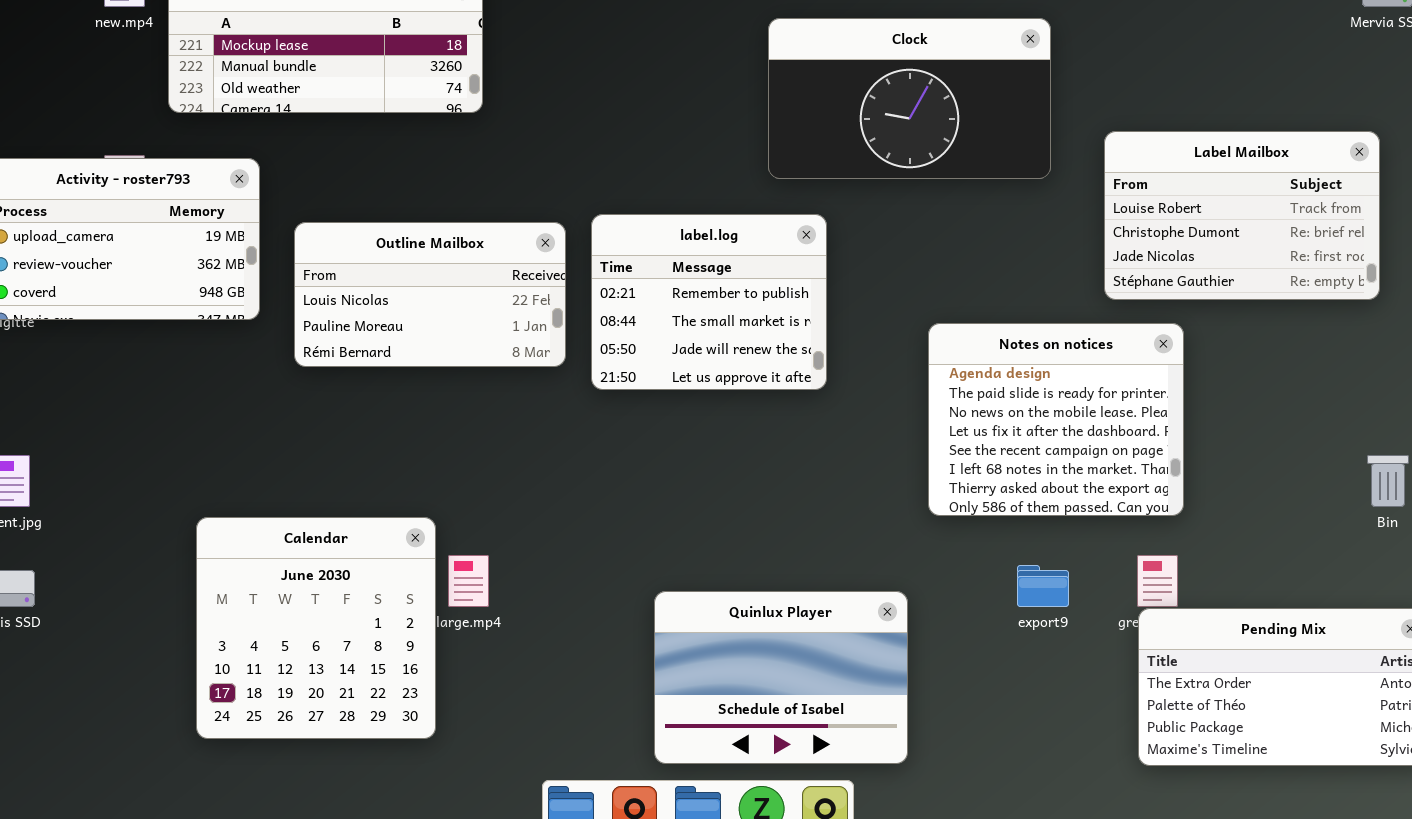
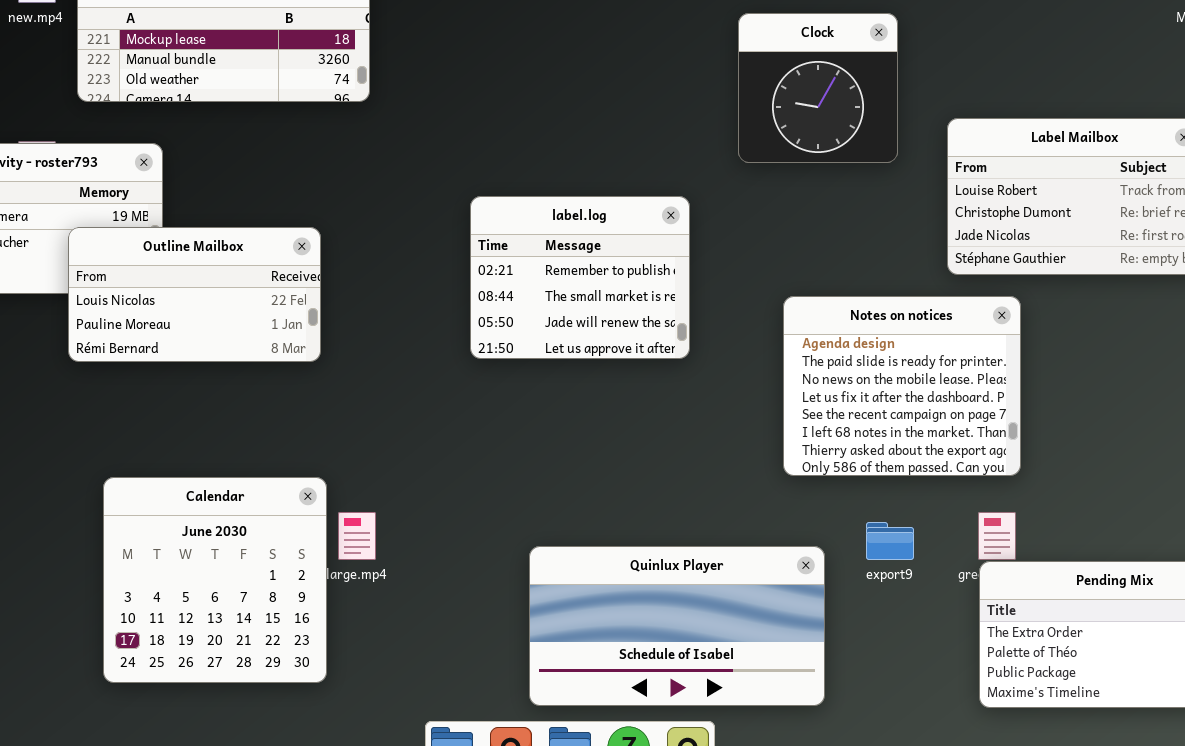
Clock: [768,18,1051,179] -> [738,13,898,163], resized
Outline Mailbox: [294,222,566,367] -> [68,227,321,362], moved
Quinlux Player: [654,591,908,764] -> [529,546,825,706], resized

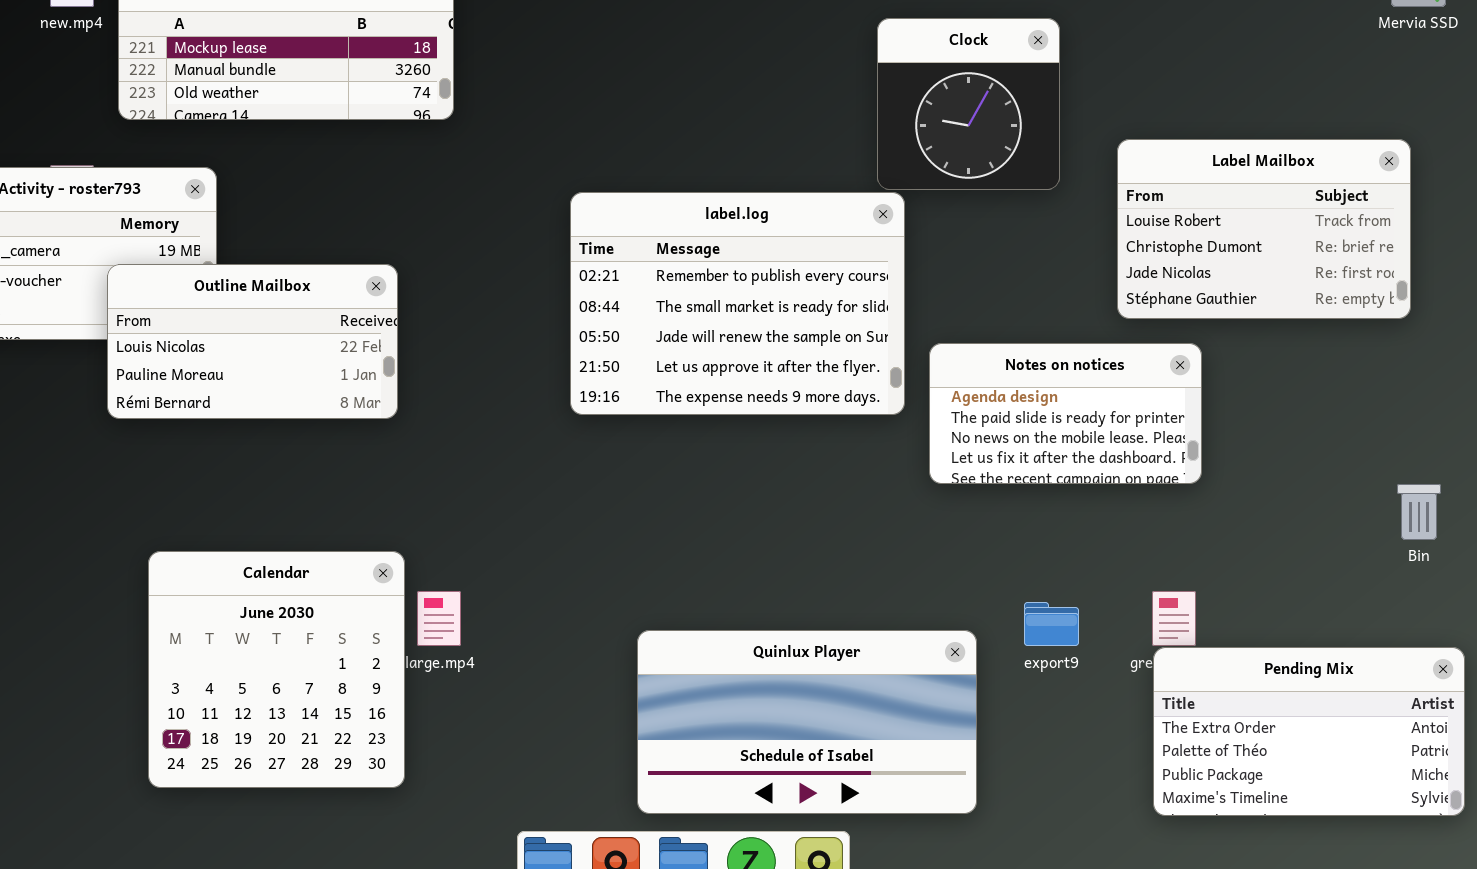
label.log: [470,196,690,359] -> [570,192,905,415], resized
Notes on notices: [783,296,1021,476] -> [929,343,1202,484], resized

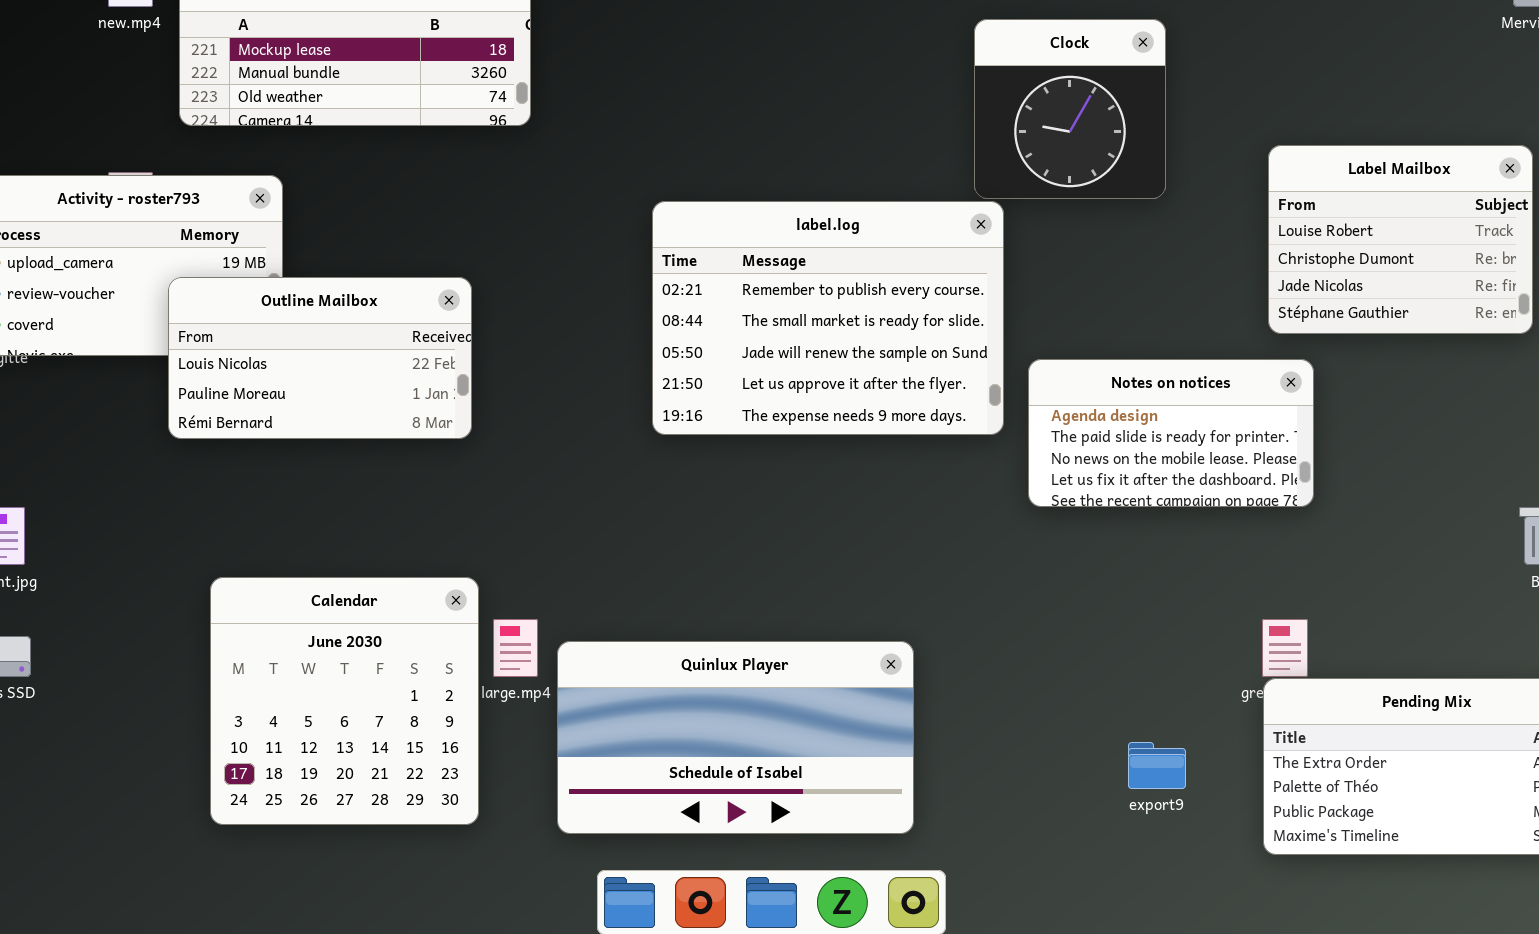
Label Mailbox: [1117,139,1411,319] -> [1268,145,1533,334], resized
export9: [1024,602,1079,646] -> [1128,742,1186,789], moved
Quinlux Player: [637,630,977,814] -> [557,641,914,834], moved

